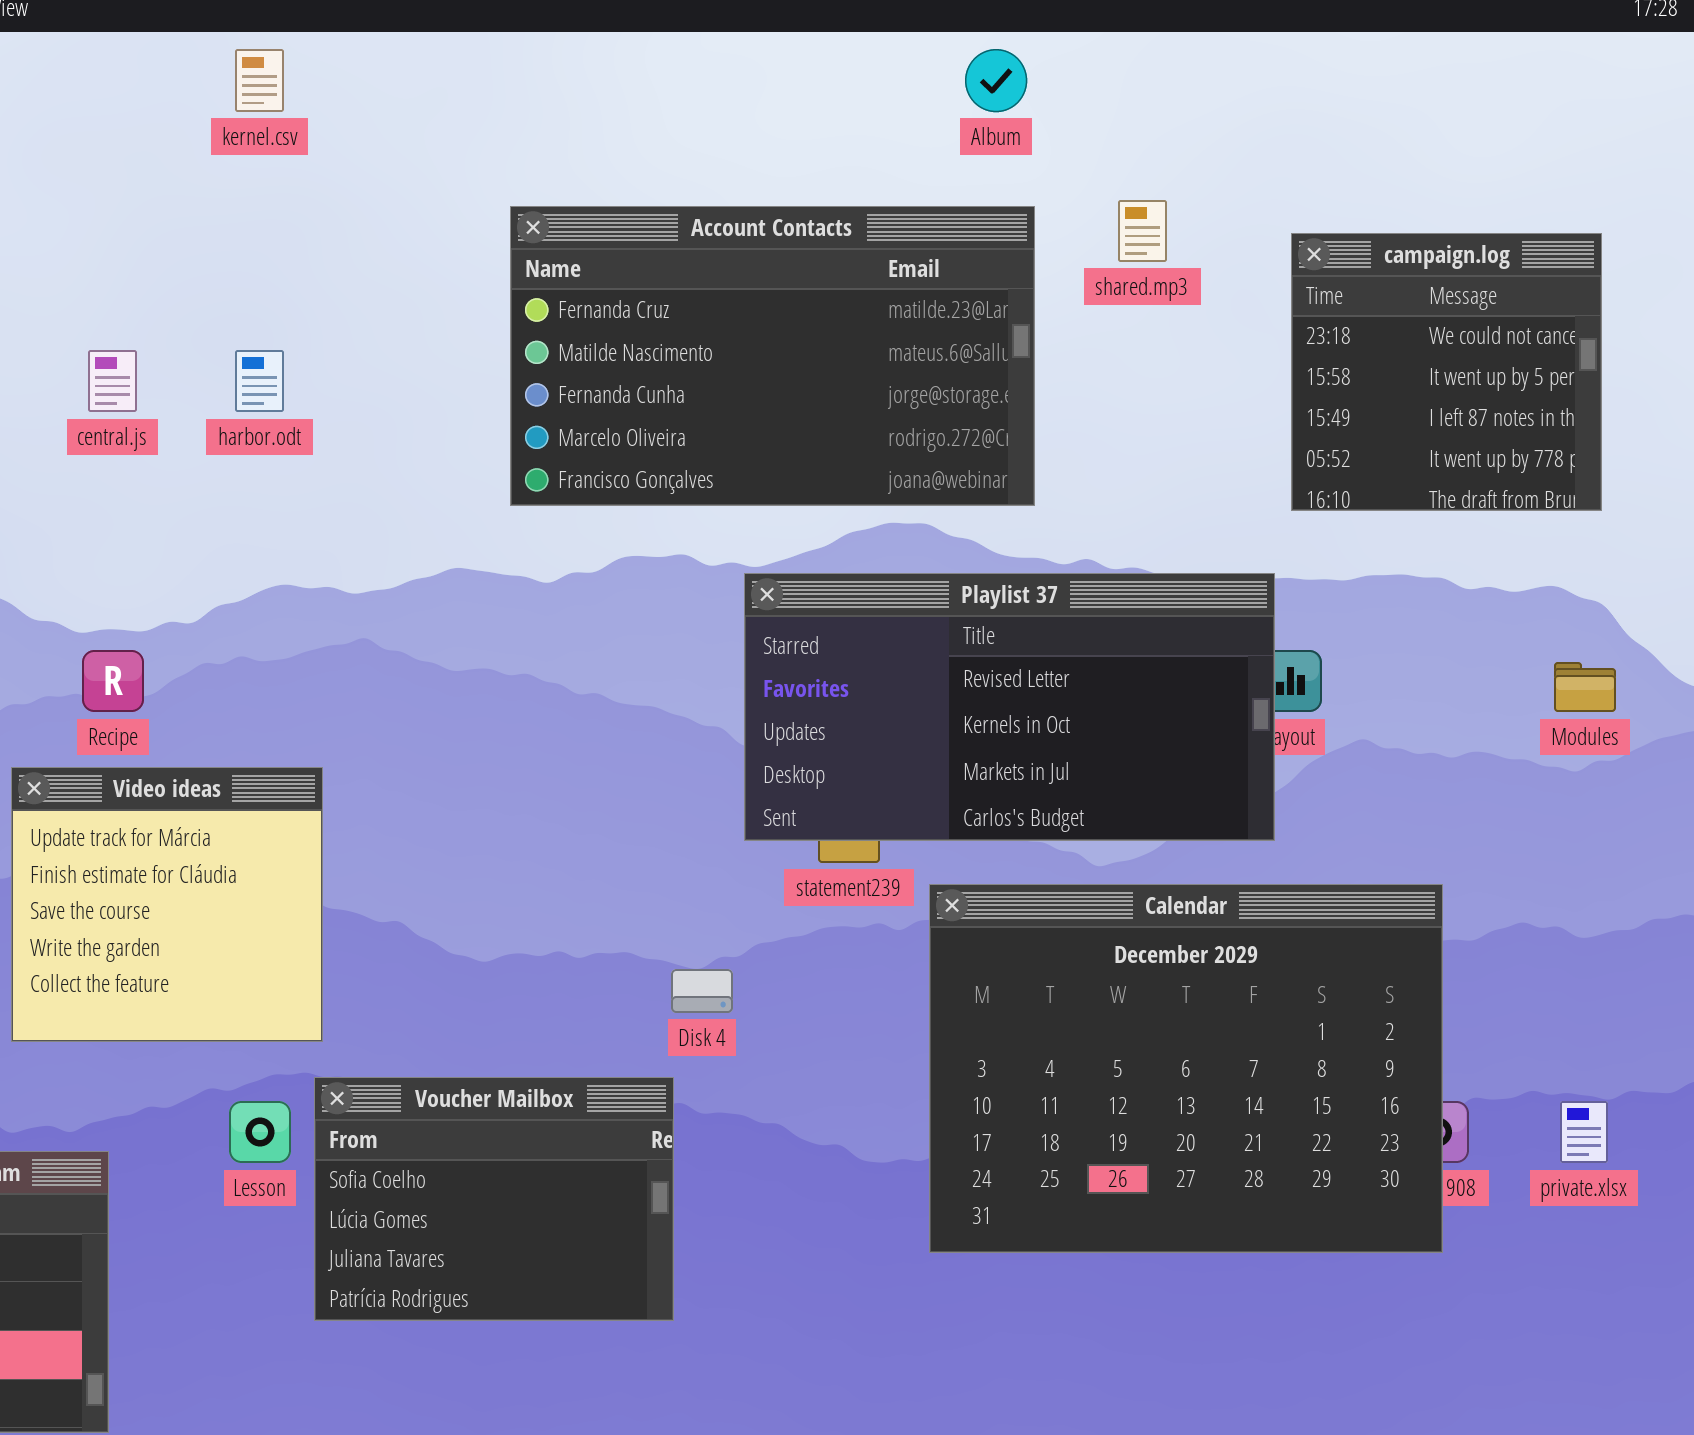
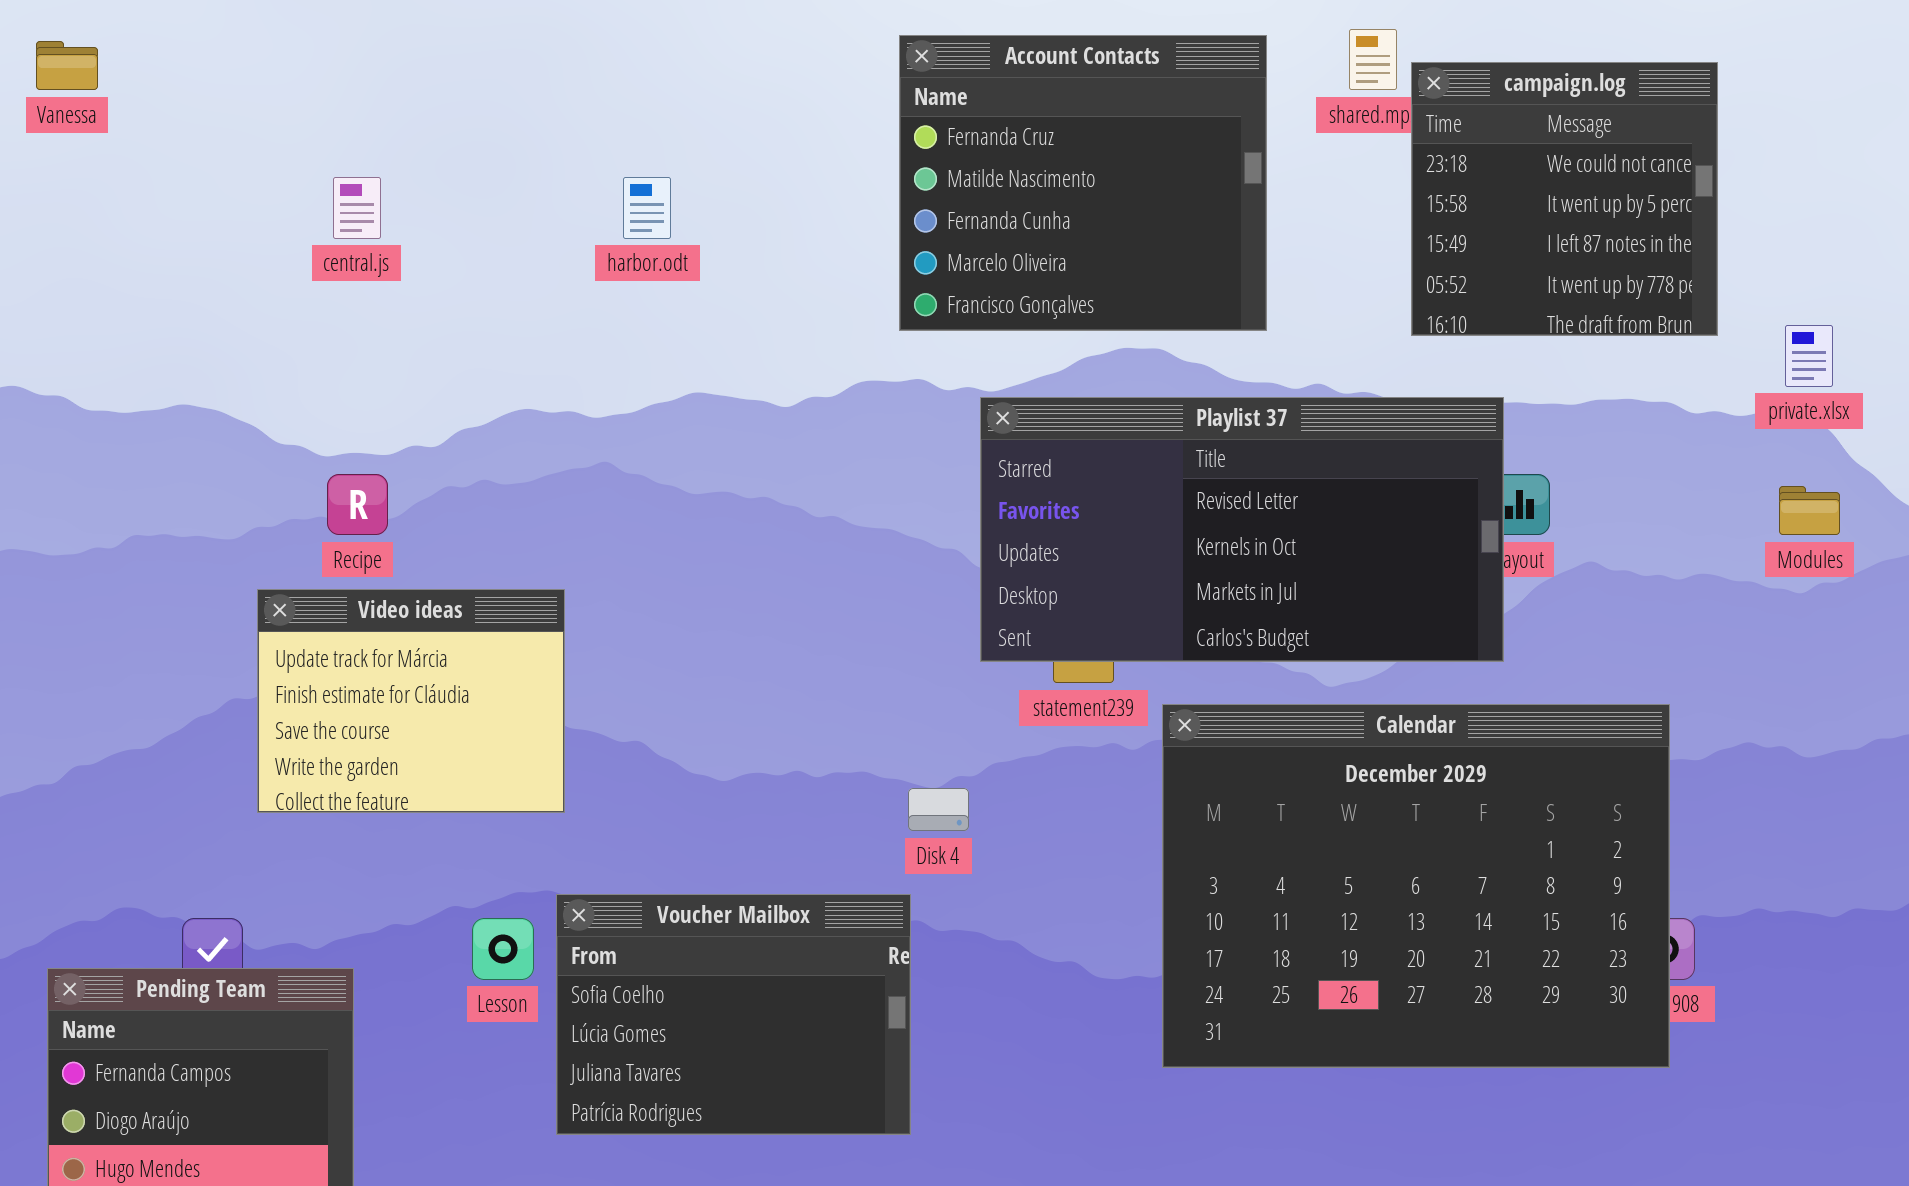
Account Contacts: [510,206,1035,506] -> [899,35,1267,331], resized
campaign.log: [1291,233,1602,511] -> [1411,62,1718,336], moved
harbor.odt: [235,350,284,412] -> [623,177,671,239], moved
Video ideas: [11,767,323,1042] -> [257,589,565,813], resized
private.xlsx: [1560,1101,1608,1163] -> [1785,325,1833,387], moved

